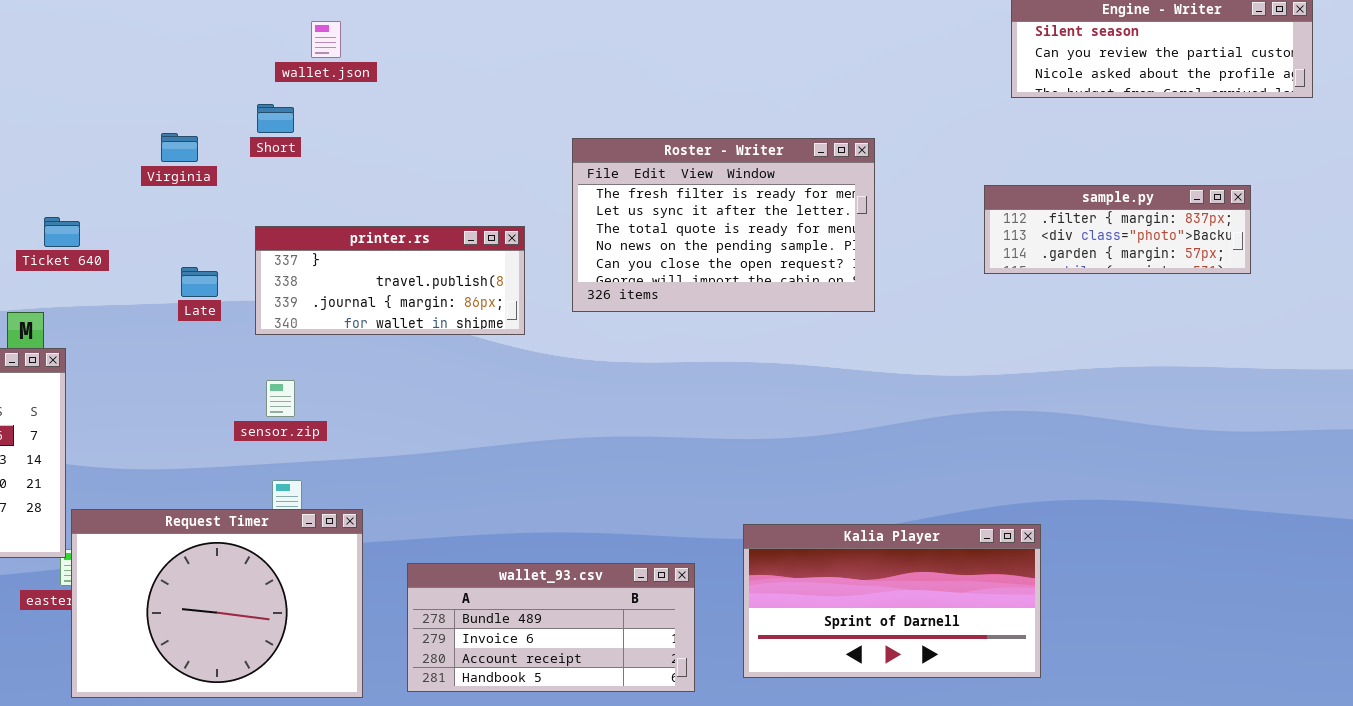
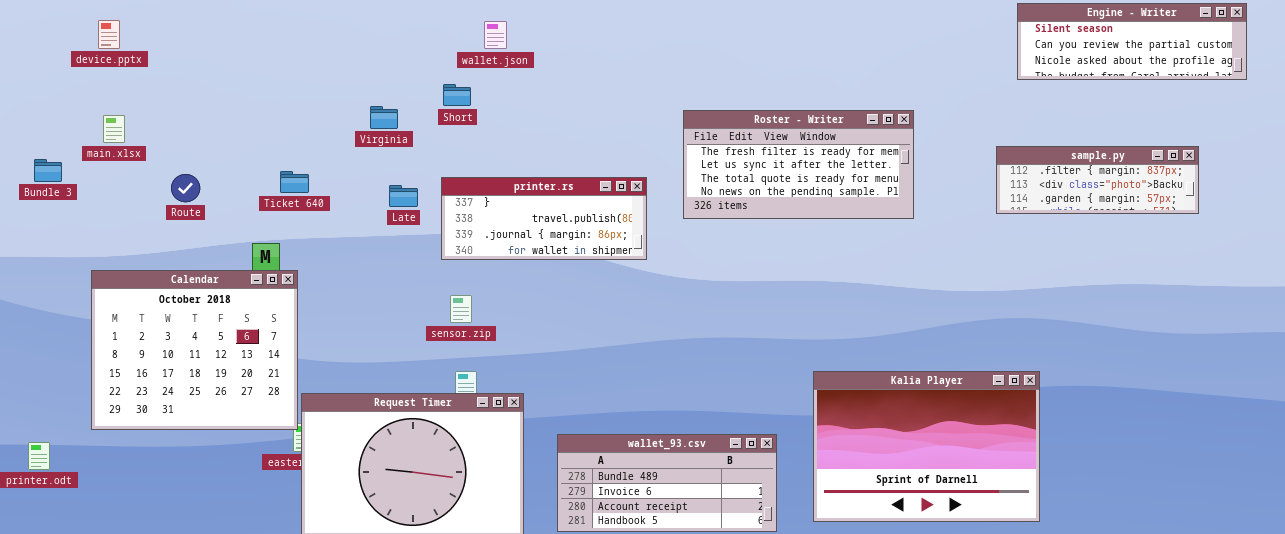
Roster - Writer: [572,138,875,312] -> [683,110,914,219], resized
Late: [181,267,218,297] -> [389,185,418,207], moved
Kalia Player: [743,524,1041,678] -> [813,371,1040,522], resized

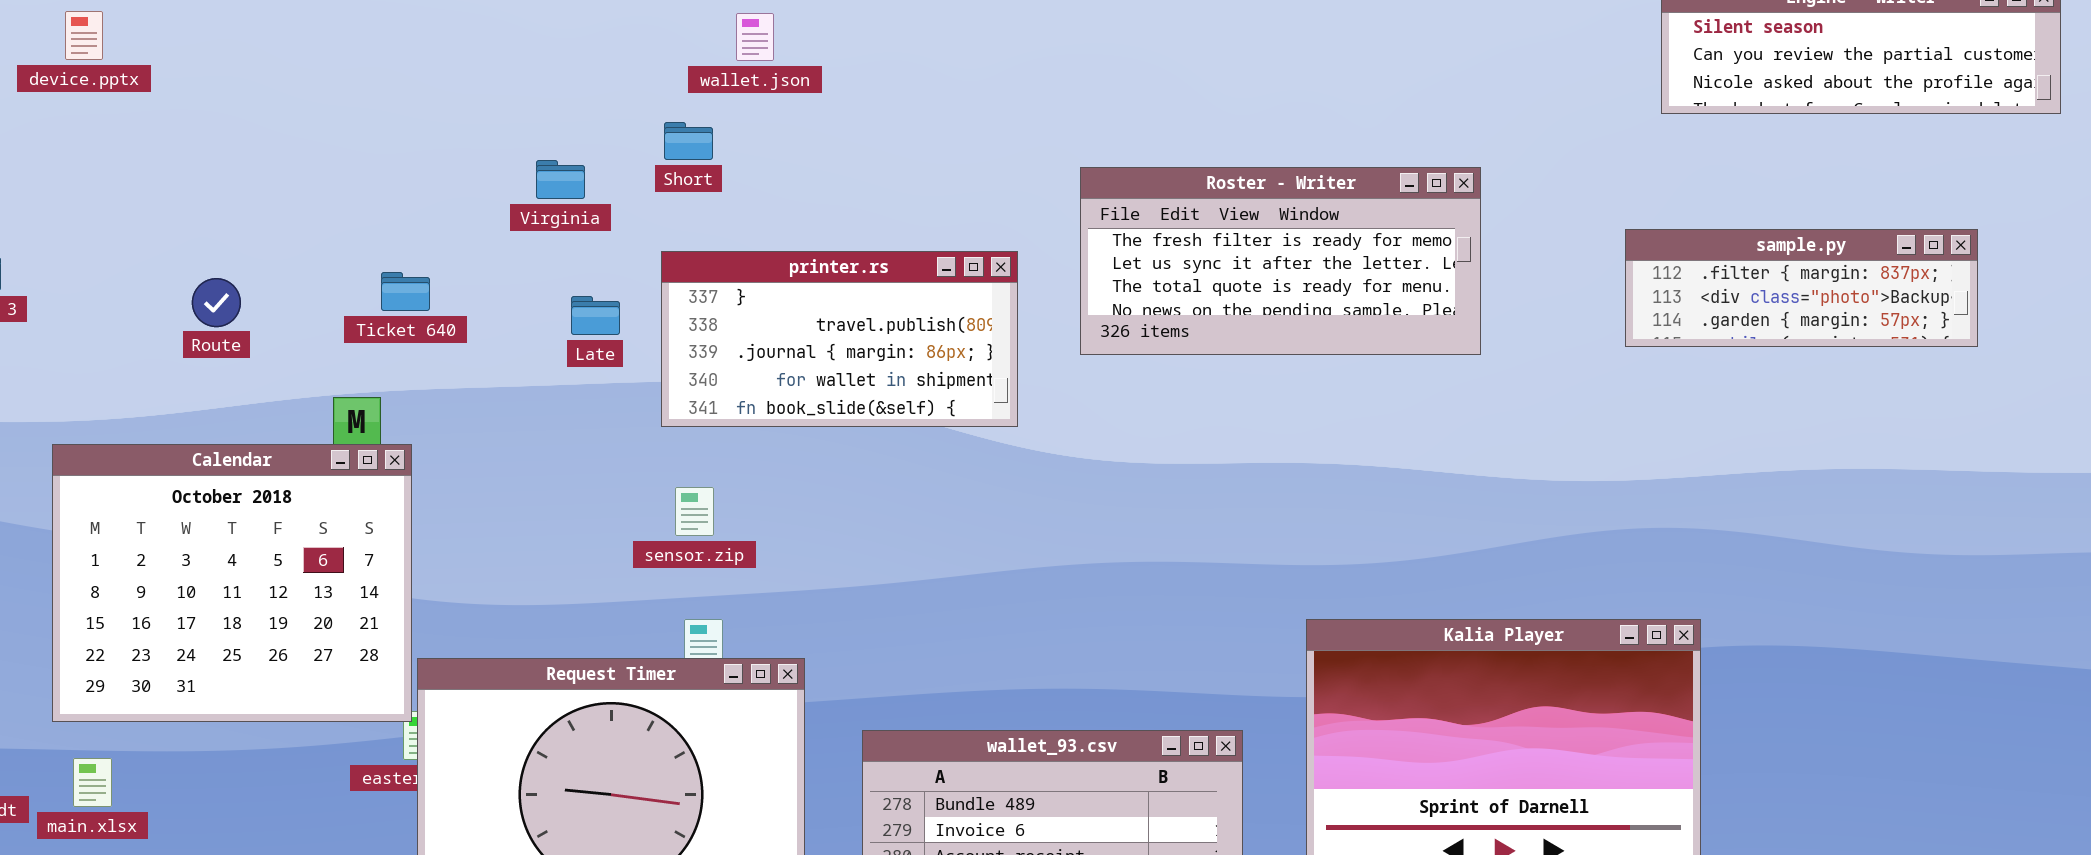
main.xlsx: [103,115,125,143] -> [73,758,112,807], moved
printer.rs: [441,177,647,260] -> [661,251,1018,427], resized

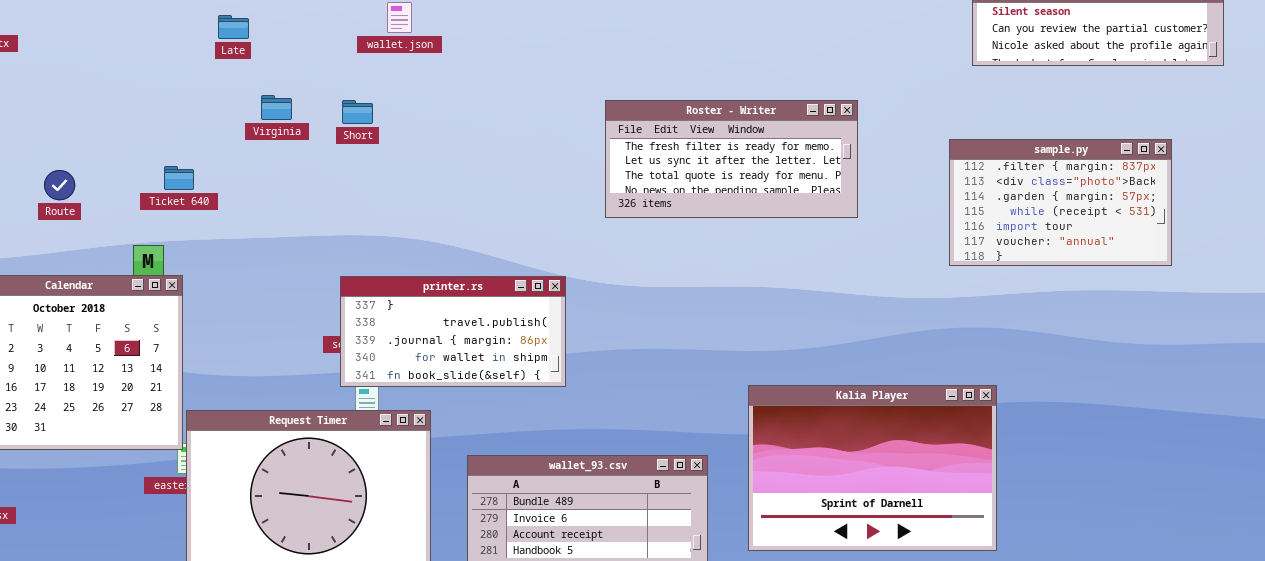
Short: [664,122,713,160] -> [342,100,373,124], moved
sample.py: [1625,229,1978,347] -> [949,139,1172,266], resized
printer.rs: [661,251,1018,427] -> [340,276,566,387], moved
Late: [571,296,620,335] -> [218,15,249,39], moved

